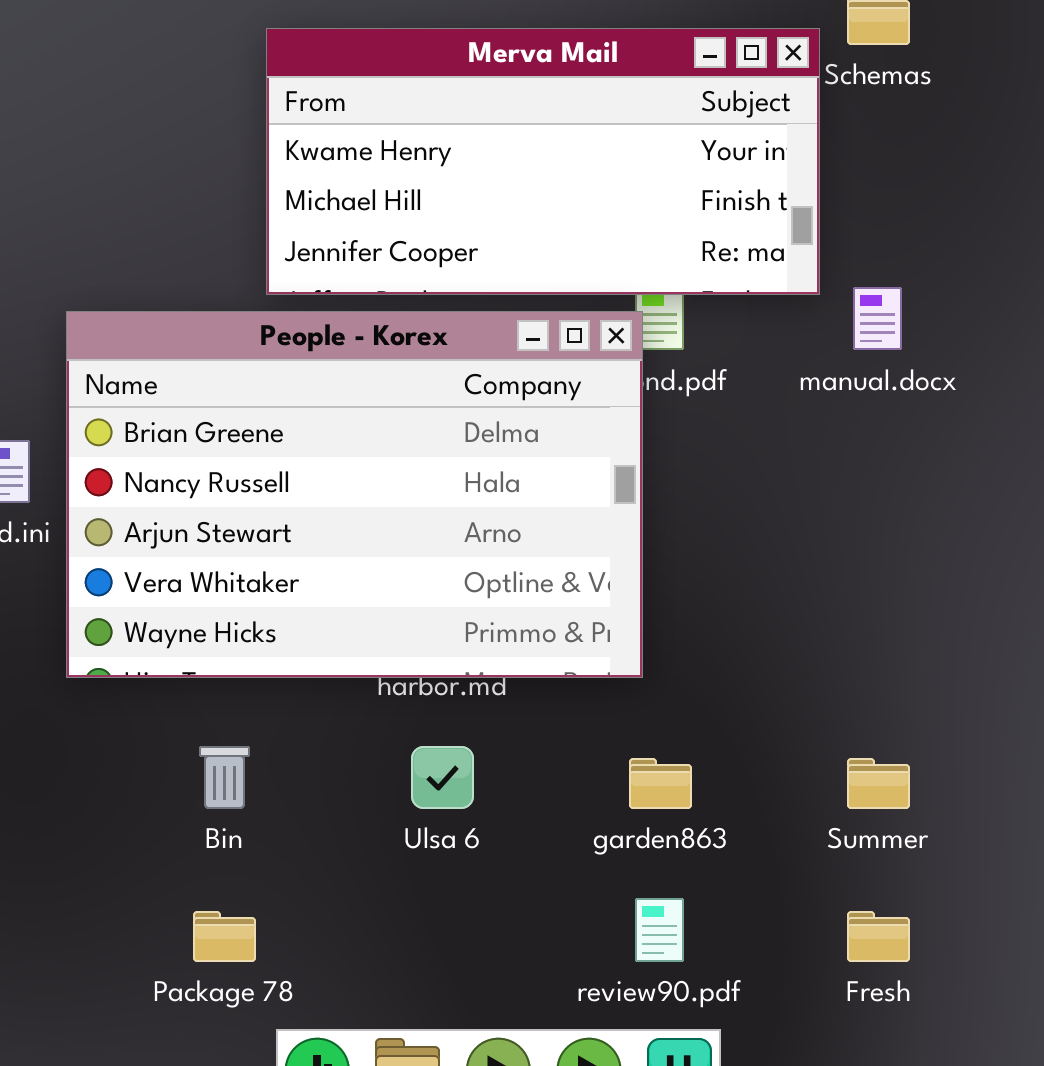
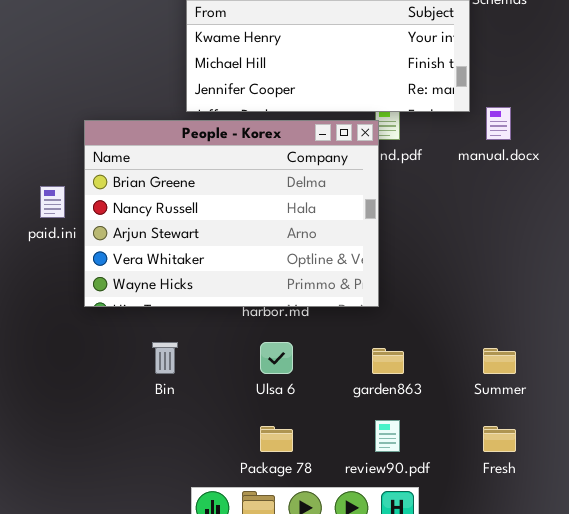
Package 78: [193,911,256,962] -> [260,426,293,452], moved

